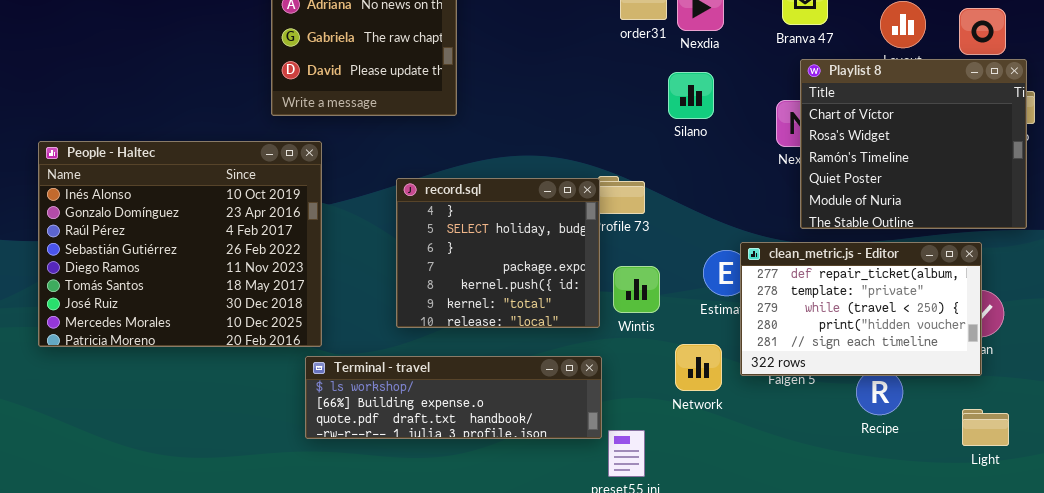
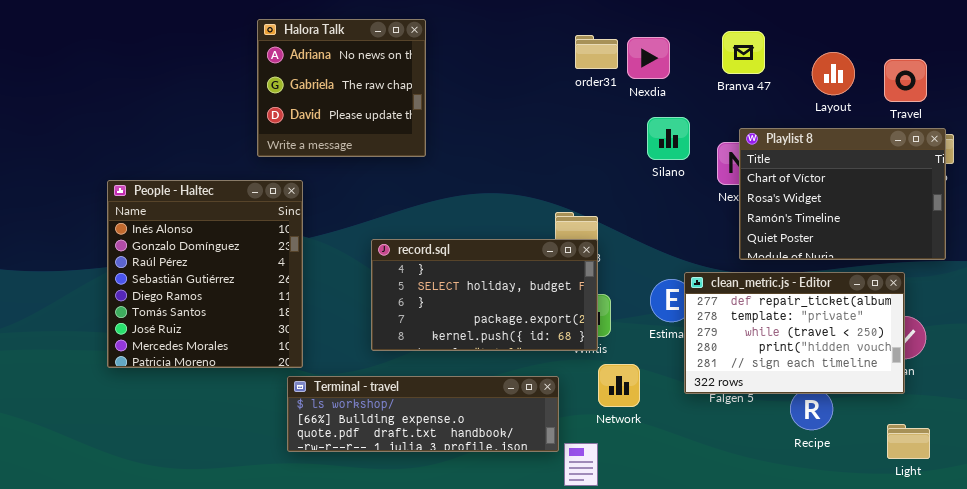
Playlist 8: [800,59,1027,229] -> [739,128,946,260], resized
Silano: [668,72,714,119] -> [647,117,690,160], moved
People - Haltec: [38,141,322,347] -> [107,180,303,368], resized
record.sql: [396,178,600,328] -> [371,239,598,351], resized
Network: [675,344,722,391] -> [598,364,640,407], moved

